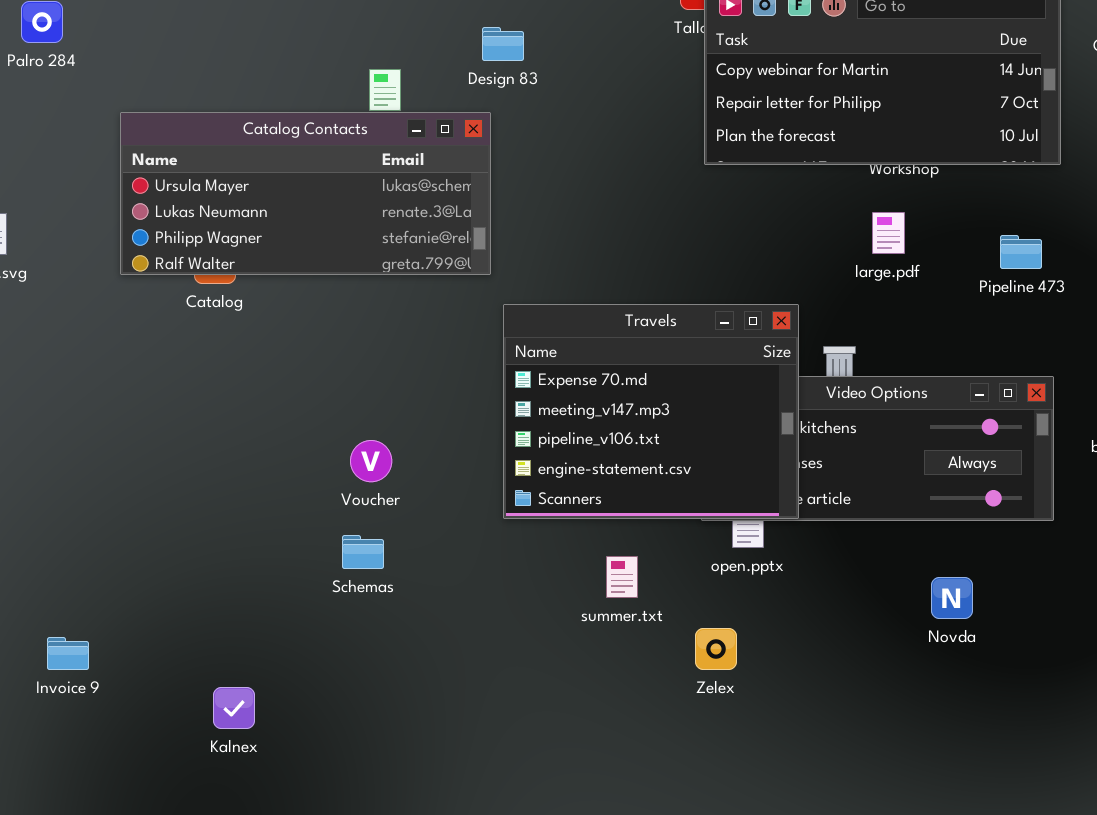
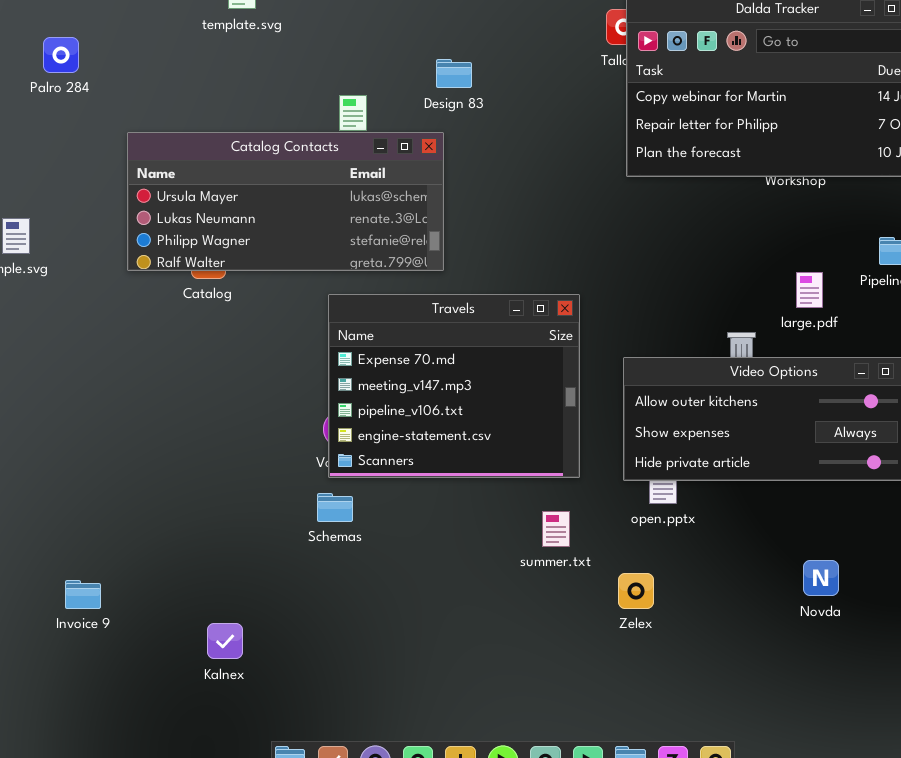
large.pdf: [872,212,905,254] -> [796,272,823,308], moved
Travels: [503,304,799,519] -> [328,294,580,478], moved
Novda: [931,577,973,619] -> [803,560,839,596], moved

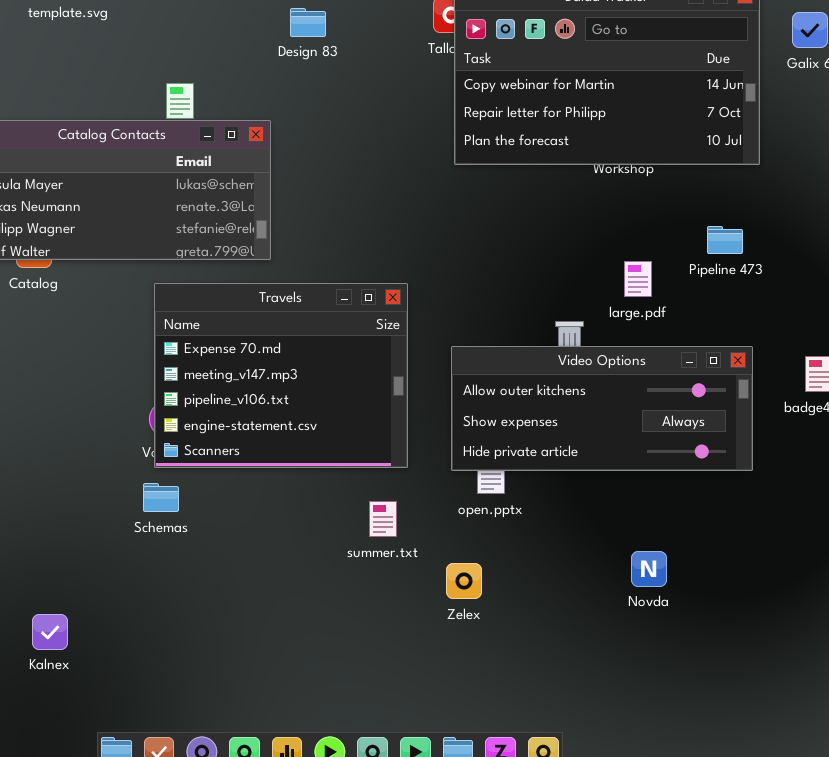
Design 83: [436,59,472,88] -> [290,8,326,37], moved

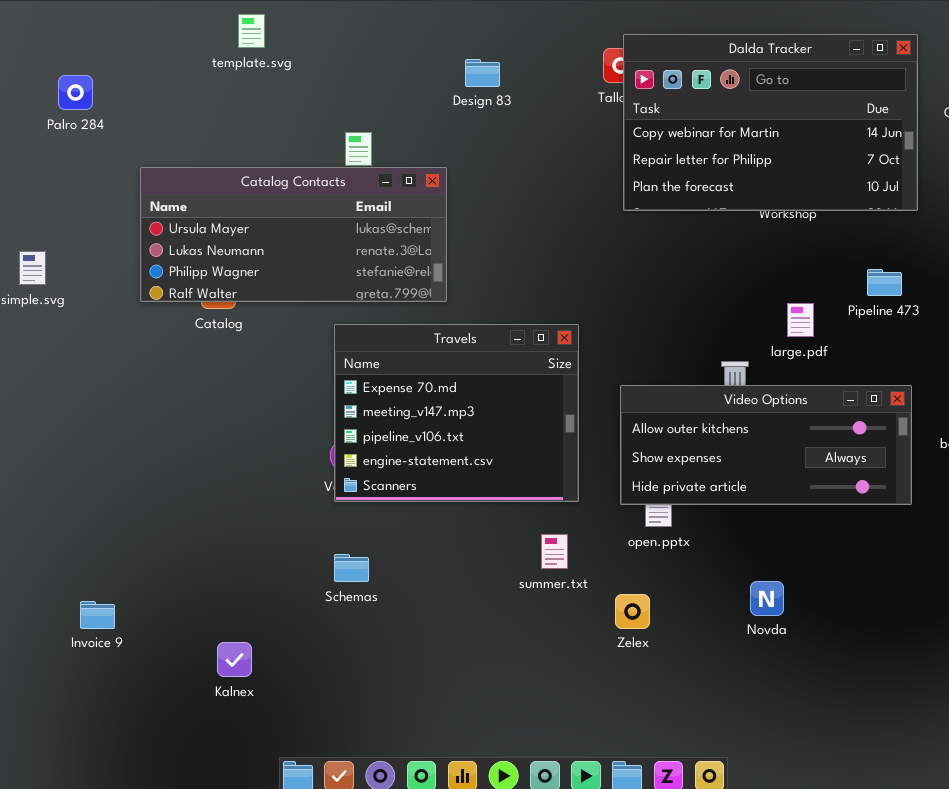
Schemas: [143,483,179,512] -> [334,554,369,582], moved
Novda: [631,551,667,587] -> [750,581,784,616], moved

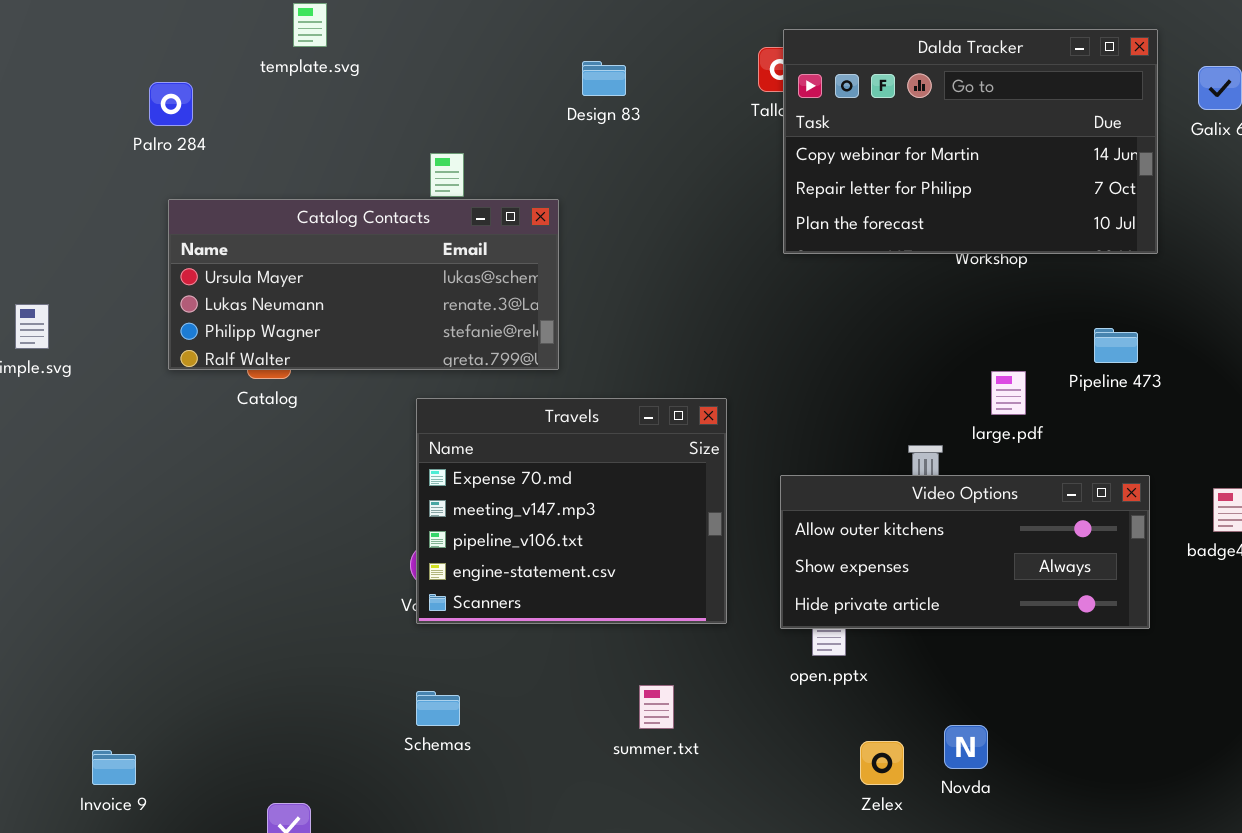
Palro 284: [58,75,93,110] -> [149,82,193,126], moved
summer.txt: [541,534,568,569] -> [639,685,674,729], moved
Zelex: [615,594,650,629] -> [860,741,904,785], moved

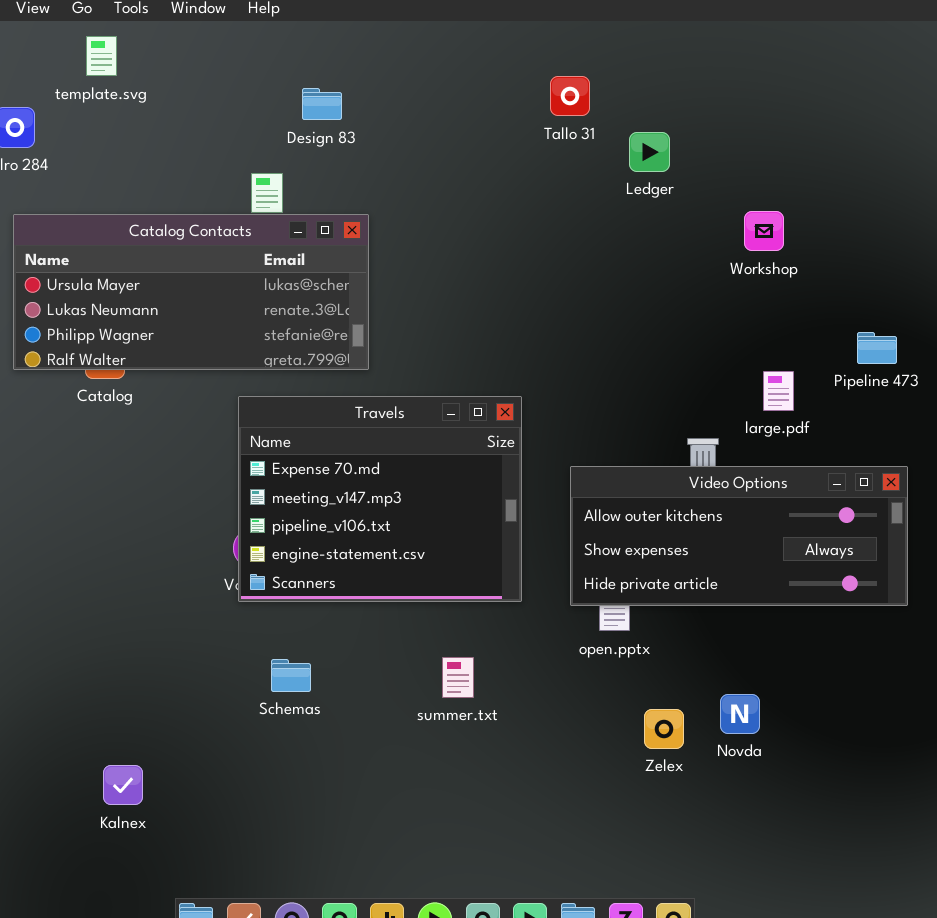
template.svg: [293,3,327,47] -> [86,36,117,76], moved
Dalda Tracker: [783,29,1158,254] -> none, closed
Design 83: [582,61,626,96] -> [302,88,342,120], moved
Schemas: [416,691,460,726] -> [271,659,311,692], moved

